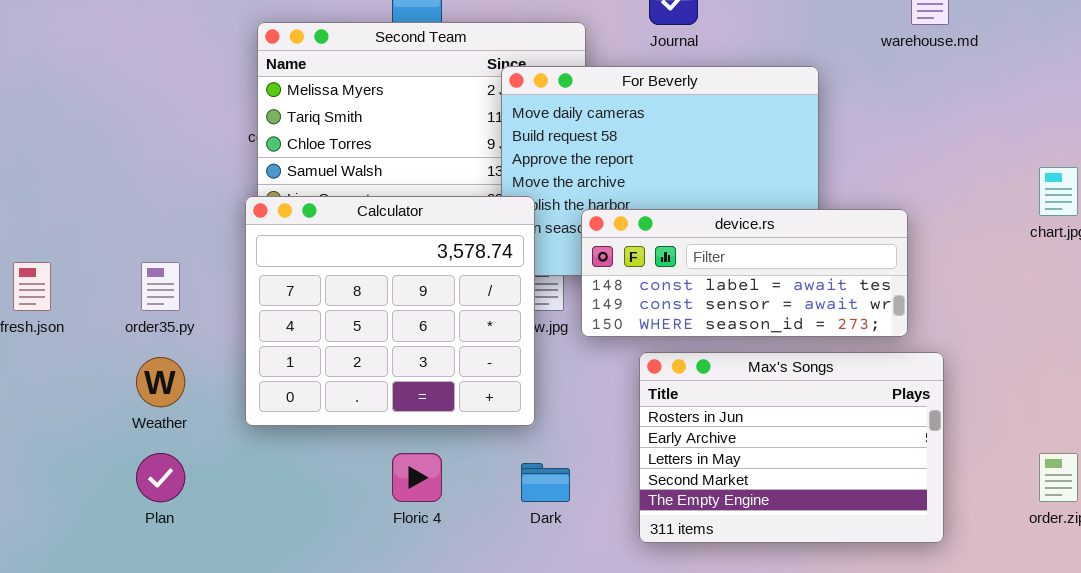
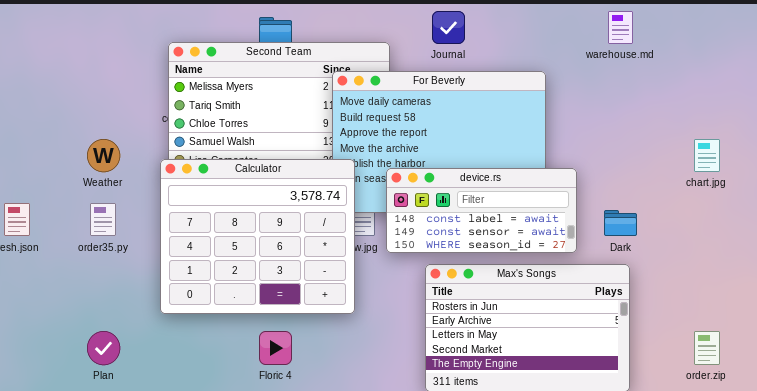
device.rs: [581,209,908,337] -> [386,168,577,253], resized
Weather: [136,357,185,407] -> [87,139,120,172], moved
Dark: [521,463,570,502] -> [604,210,637,236], moved

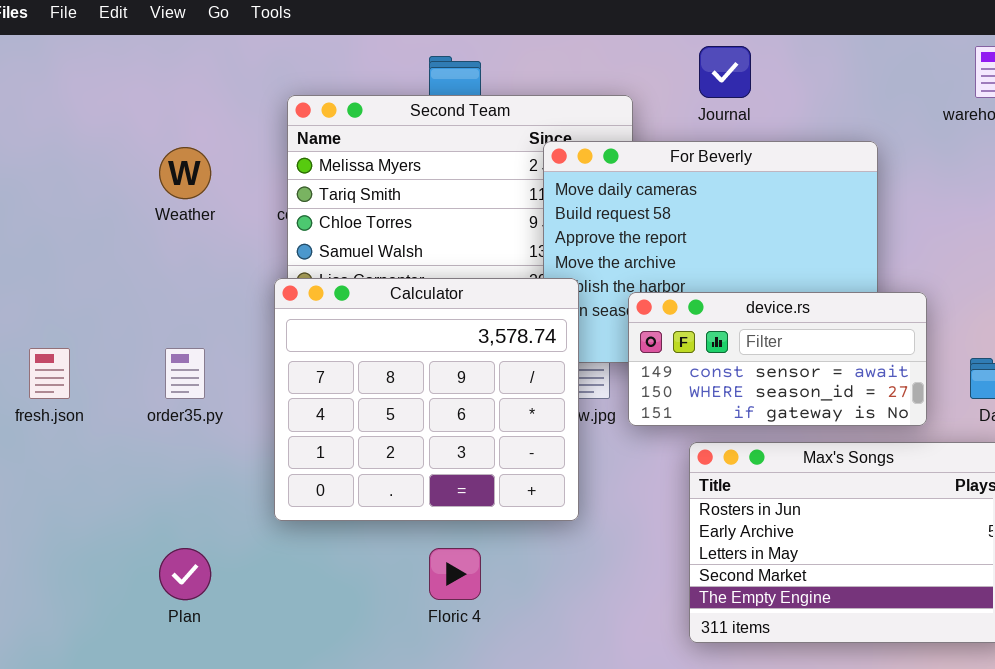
Weather: [87,139,120,172] -> [159,147,211,199], moved
device.rs: [386,168,577,253] -> [628,292,927,426], scrolled down 1 row

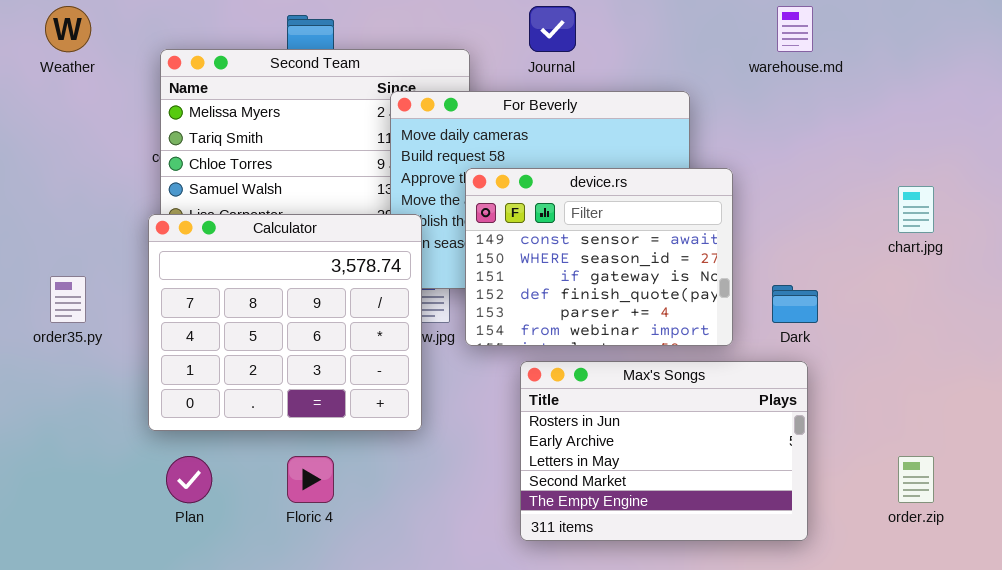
Weather: [159,147,211,199] -> [45,6,91,52], moved
device.rs: [628,292,927,426] -> [465,168,733,346], resized
Plan: [159,548,211,600] -> [166,456,212,503], moved

